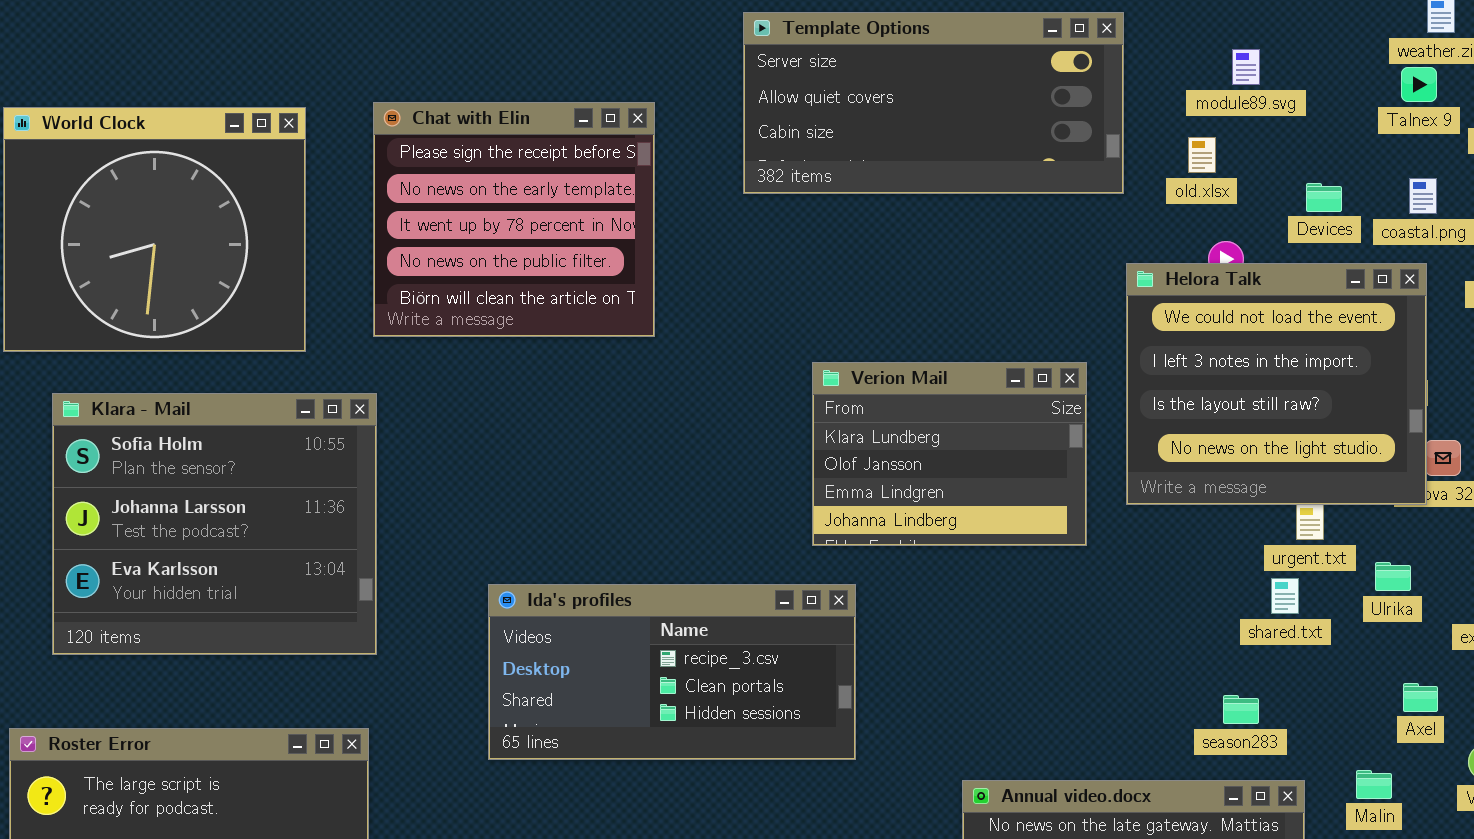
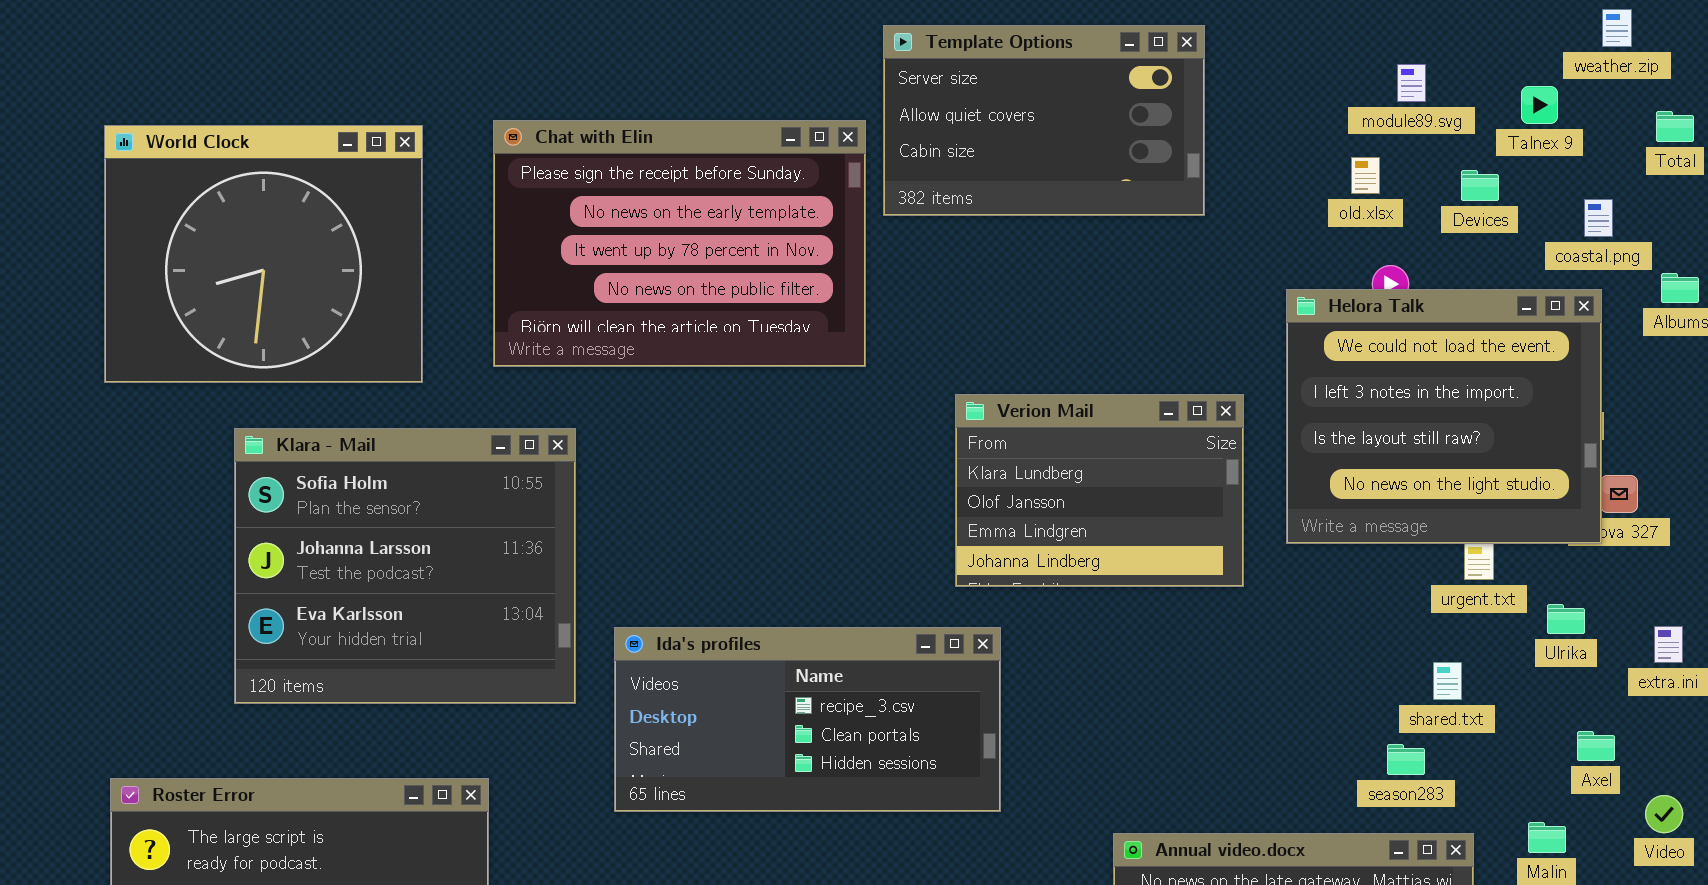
Template Options: [743,12,1124,194] -> [883,25,1205,216], resized
Talnex 9: [1401,67,1437,102] -> [1521,86,1558,124], moved
Chat with Elin: [373,102,655,337] -> [493,120,866,367], resized
Devices: [1306,183,1342,212] -> [1461,170,1499,201], moved
Klara - Mail: [52,393,377,655] -> [234,428,576,704], moved
shared.txt: [1271,578,1299,614] -> [1433,662,1462,700], moved

